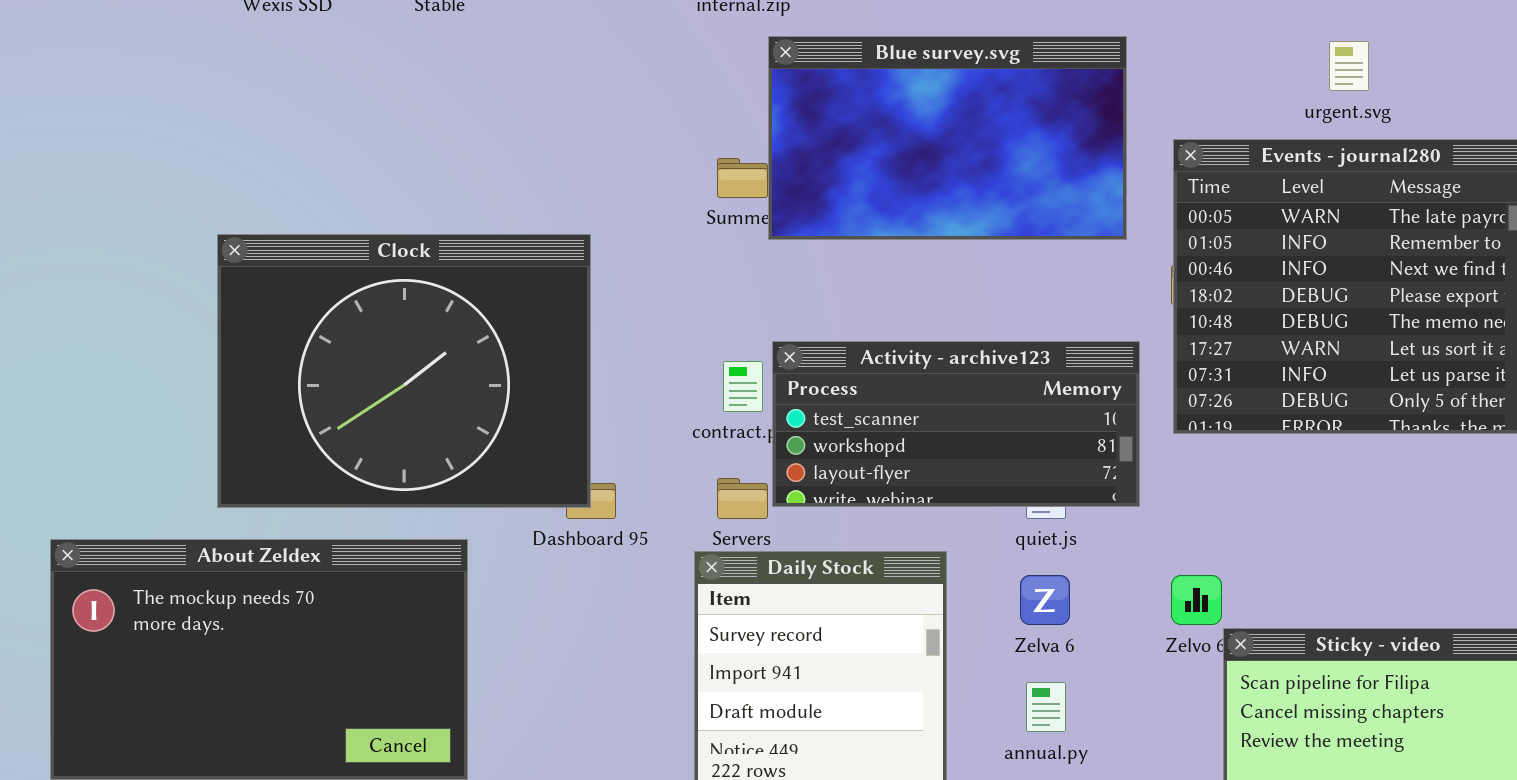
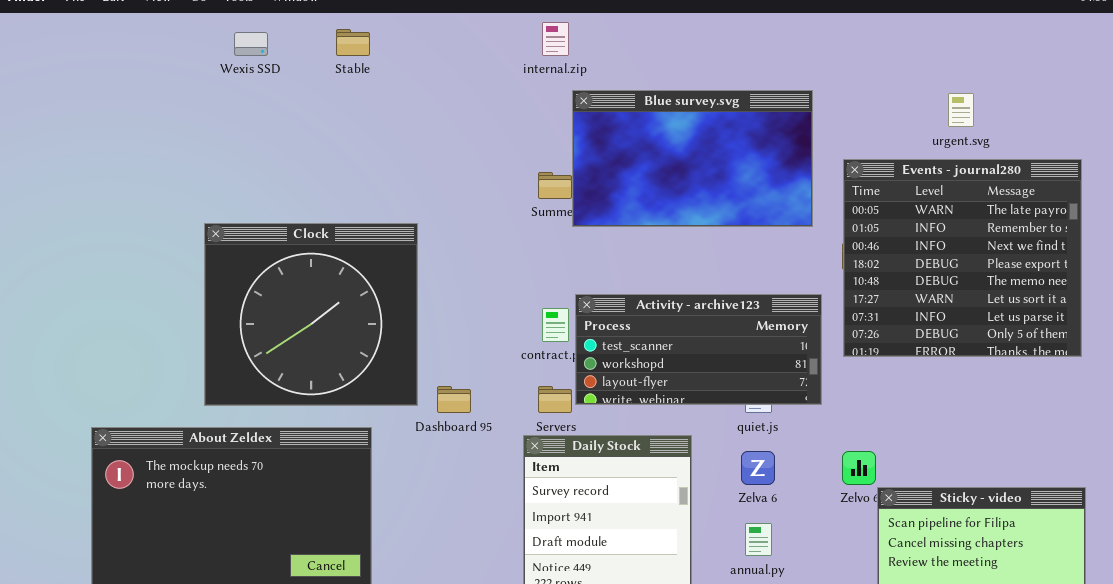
Clock: [217,234,591,508] -> [204,223,418,406], resized

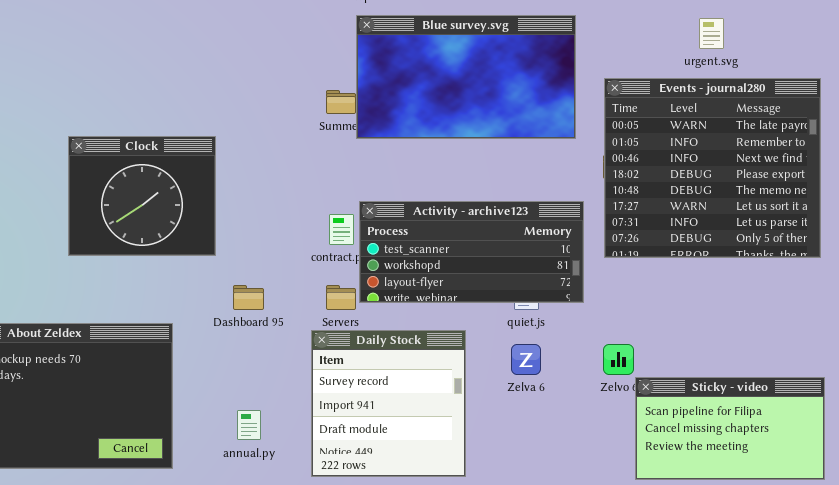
Clock: [204,223,418,406] -> [68,136,216,256], resized
annual.py: [745,523,772,556] -> [237,410,261,440], moved

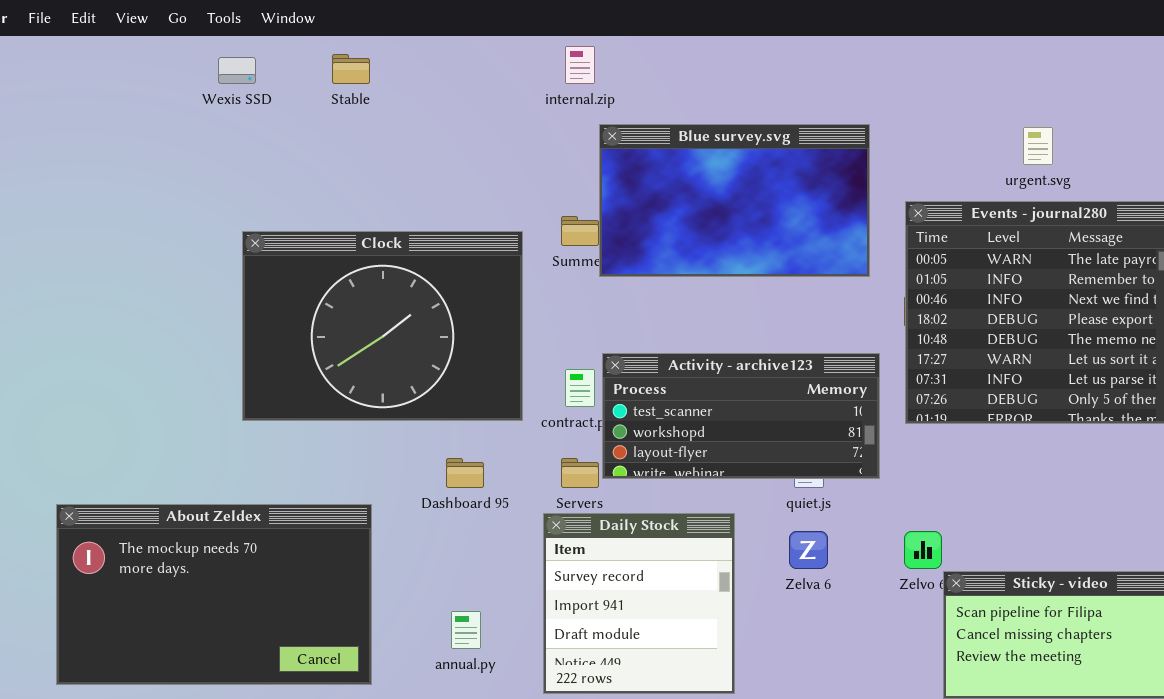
Clock: [68,136,216,256] -> [242,231,523,421], resized

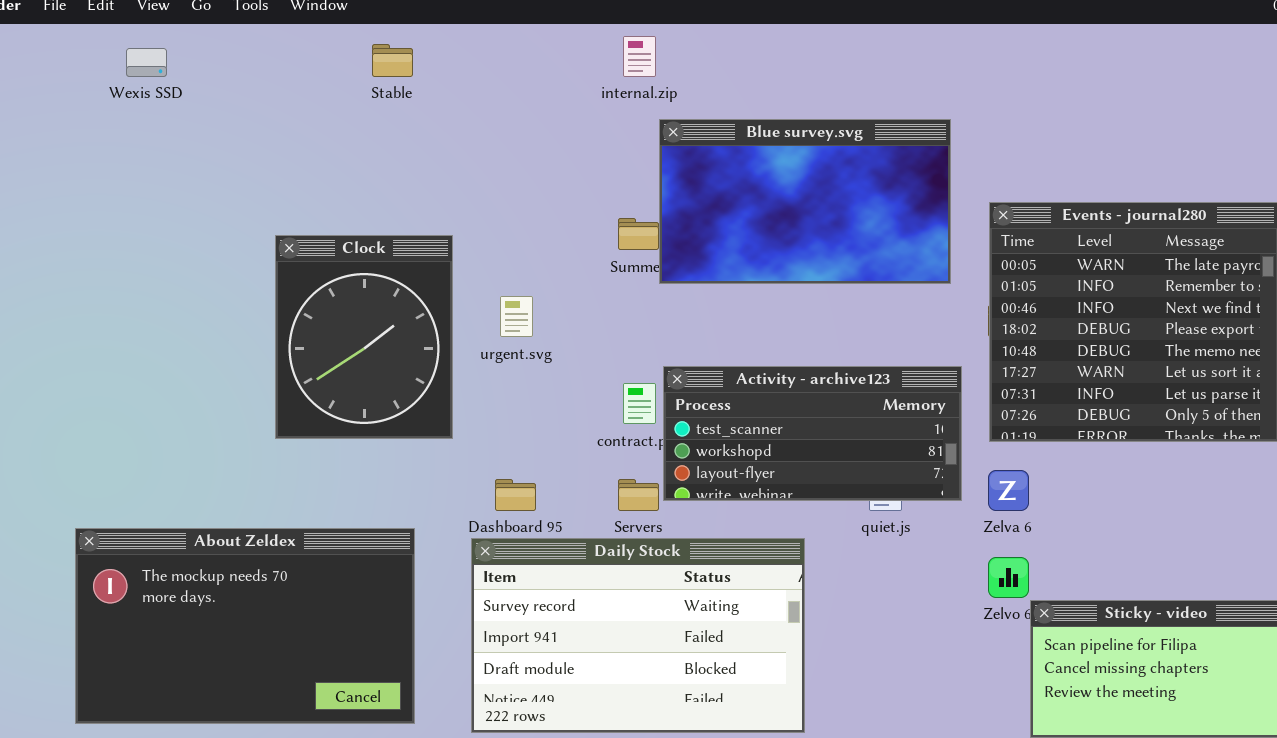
Wexis SSD: [218,57,256,84] -> [126,48,167,77], moved
urgent.svg: [1023,127,1053,165] -> [500,296,533,337], moved
Clock: [242,231,523,421] -> [275,235,453,439], resized
Daily Stock: [543,513,735,694] -> [471,538,805,733], resized
Zelva 6: [789,531,828,569] -> [988,470,1029,511], moved

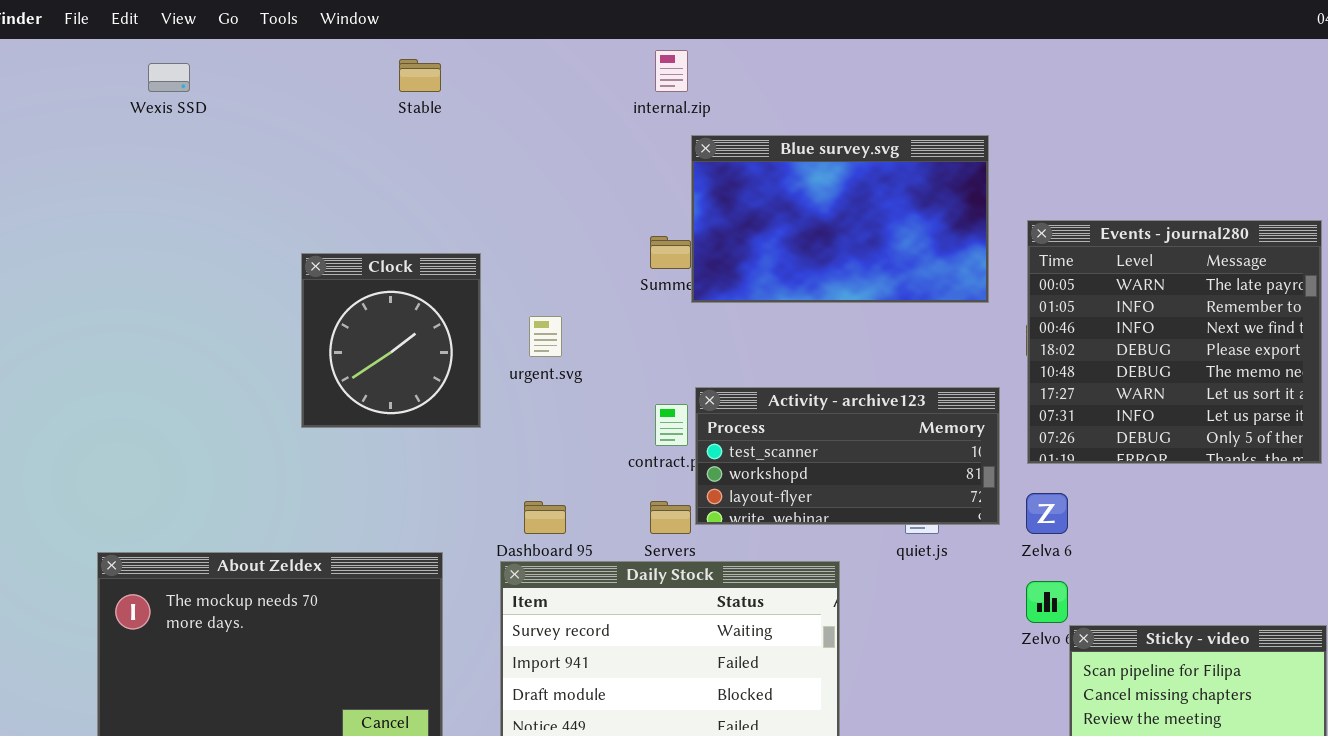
Clock: [275,235,453,439] -> [301,253,481,428], resized

